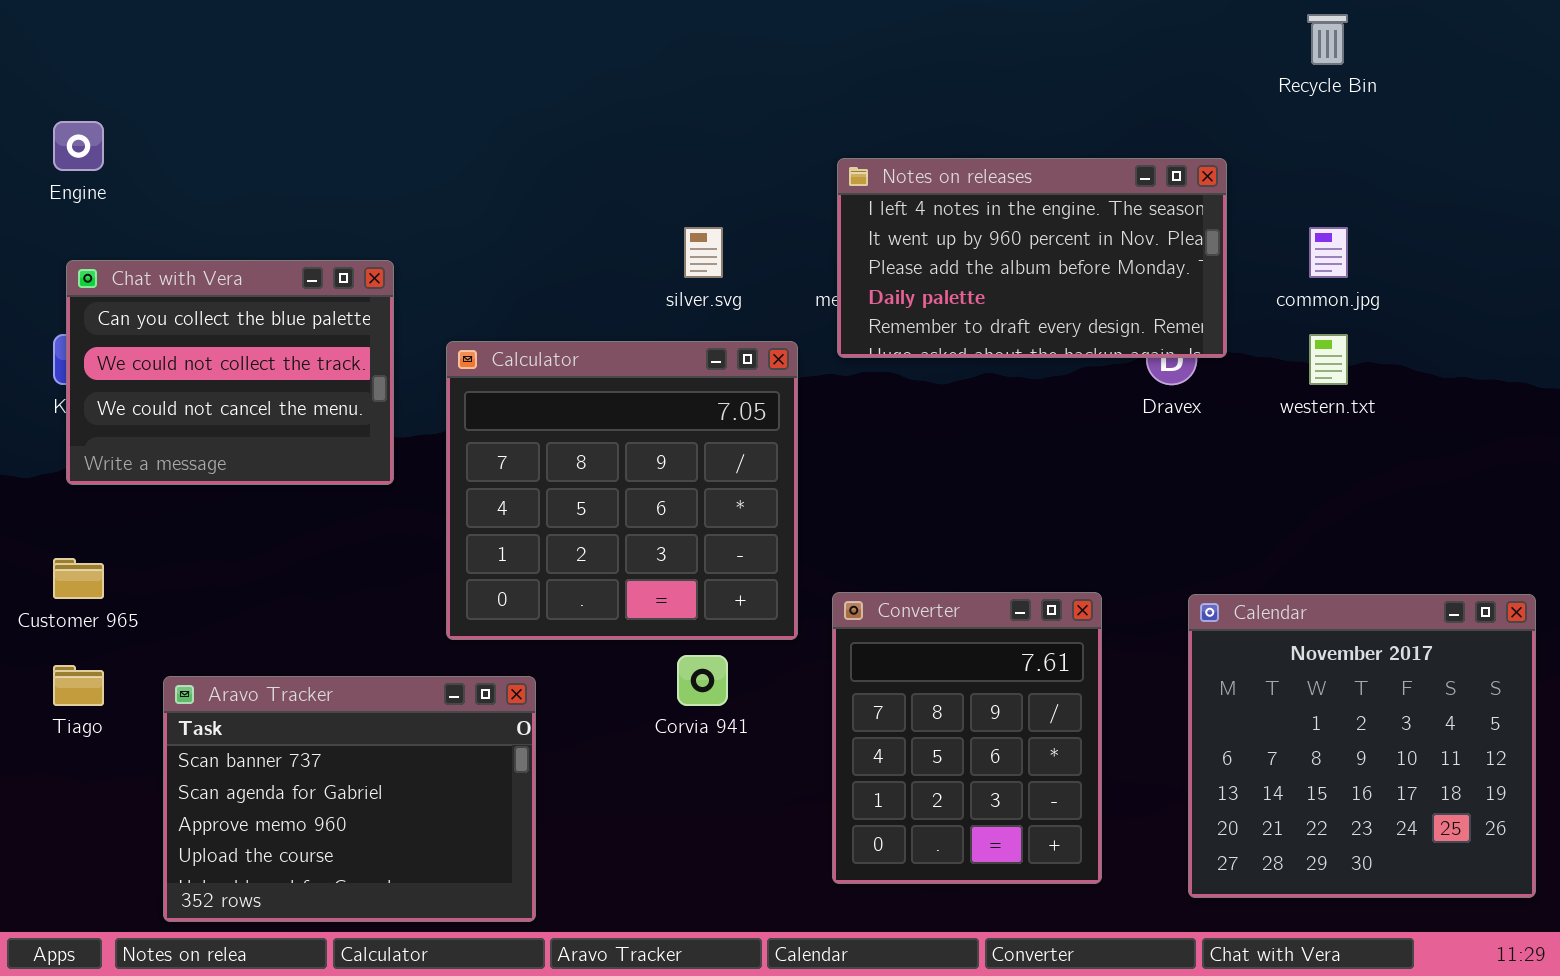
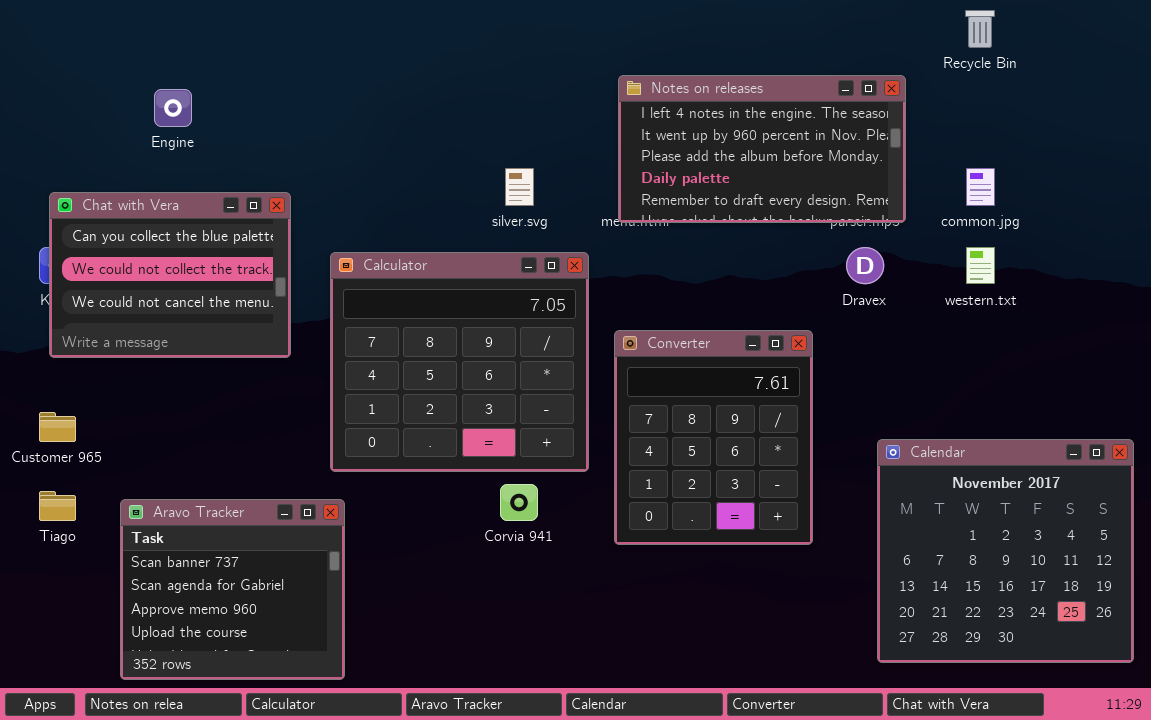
Engine: [53,121,104,171] -> [154,89,192,127], moved
Notes on releases: [837,158,1227,358] -> [618,75,906,223], moved
Converter: [832,592,1102,884] -> [614,330,813,545], moved
Aravo Tracker: [163,676,536,922] -> [120,499,345,680], resized

